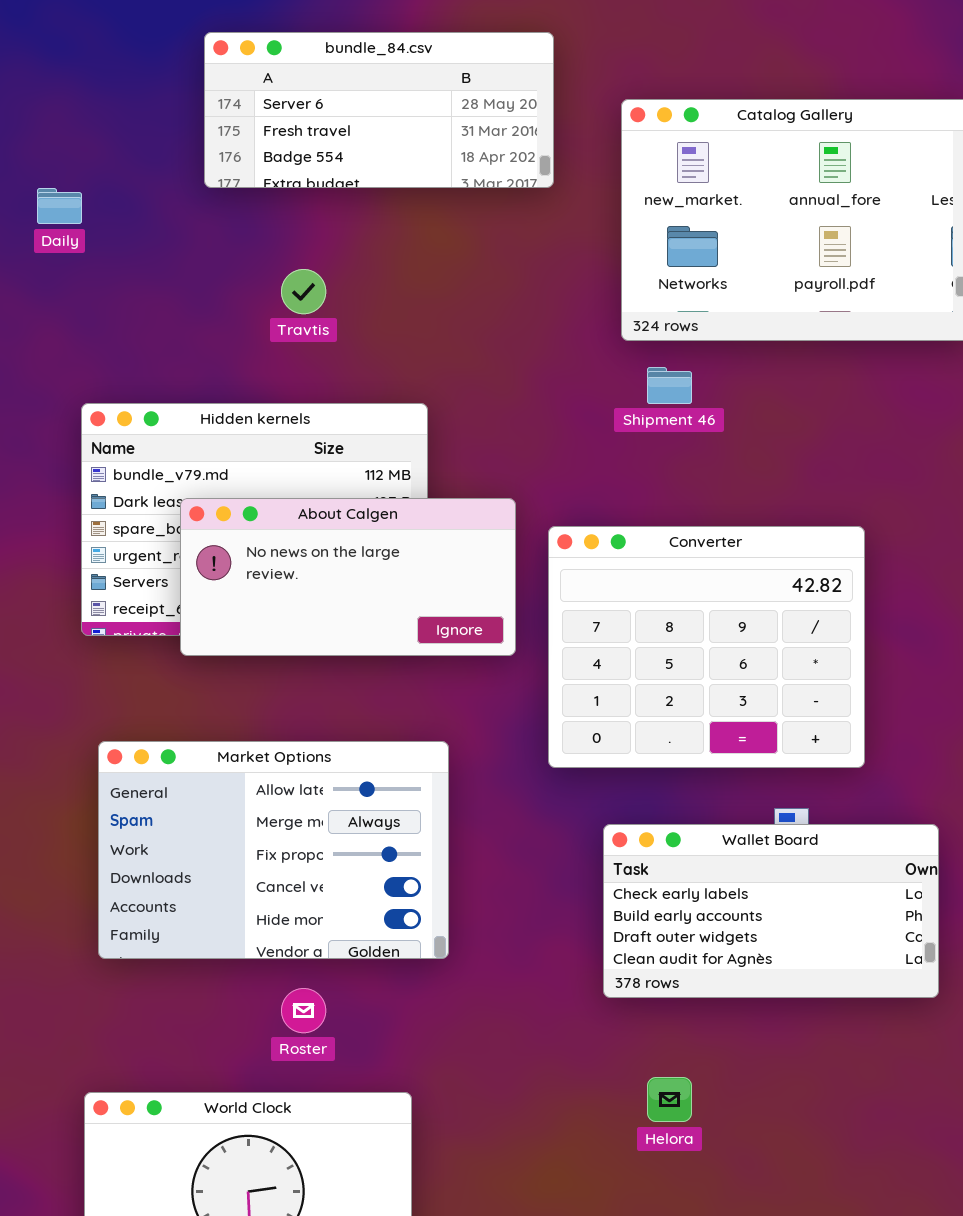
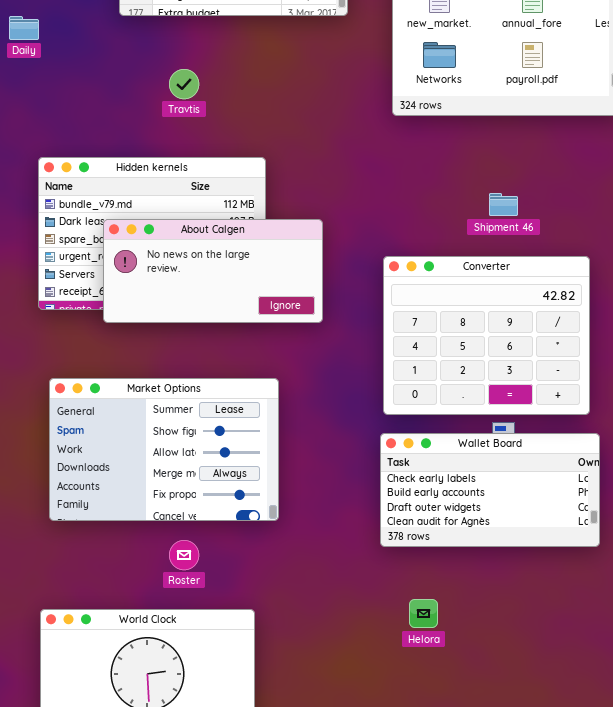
Shipment 46: [647,367,692,404] -> [489,193,518,216], moved
Converter: [548,526,865,768] -> [383,256,590,415], moved
Market Options: [98,741,449,959] -> [49,378,279,521], scrolled up 2 rows

